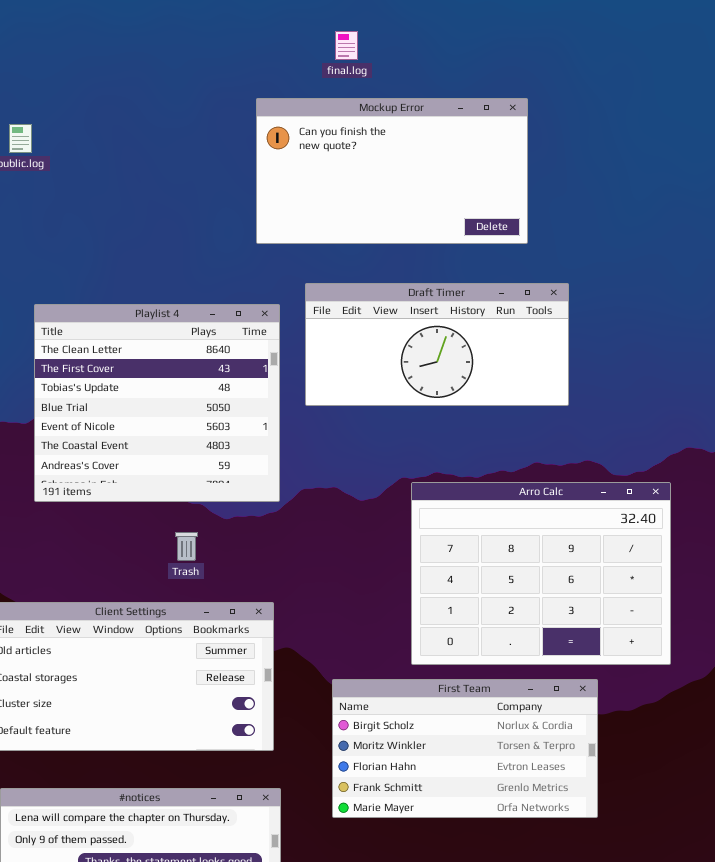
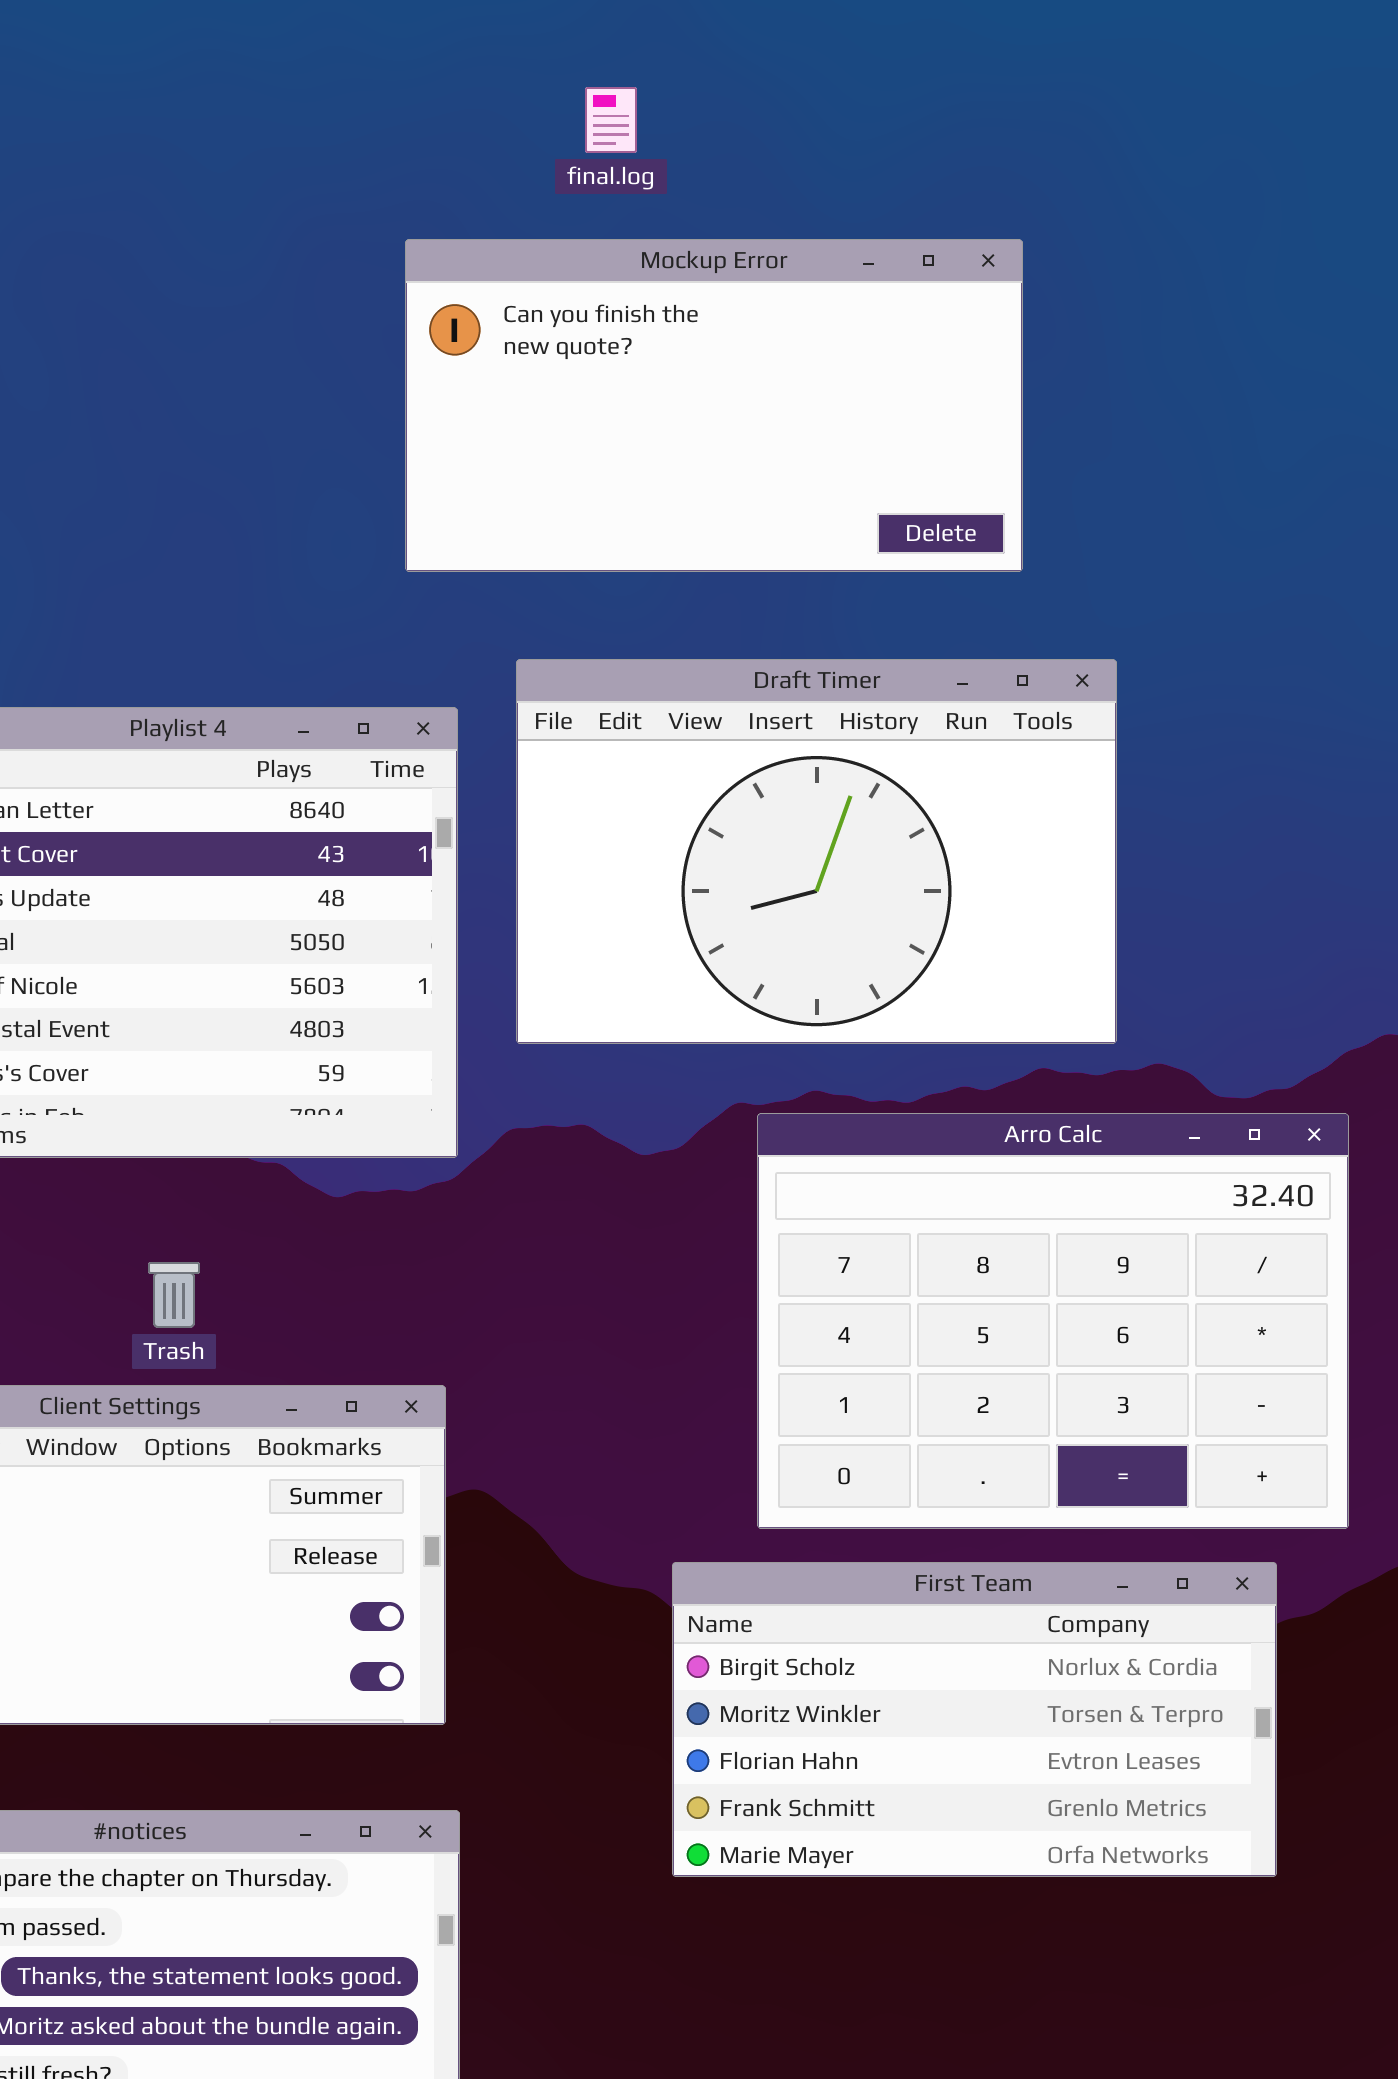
Draft Timer: [305,283,569,406] -> [516,659,1117,1044], resized
Trash: [175,532,198,561] -> [148,1262,200,1328], moved
First Team: [332,679,598,818] -> [672,1562,1277,1877], moved

